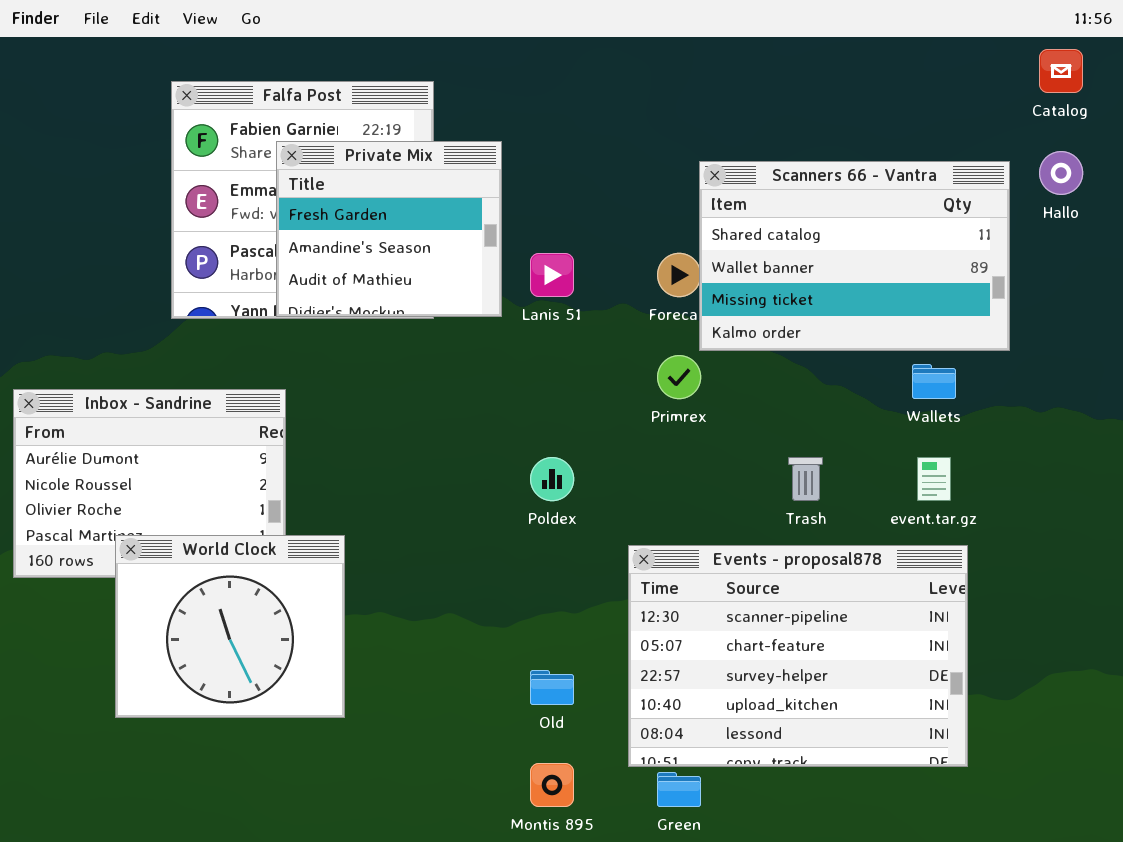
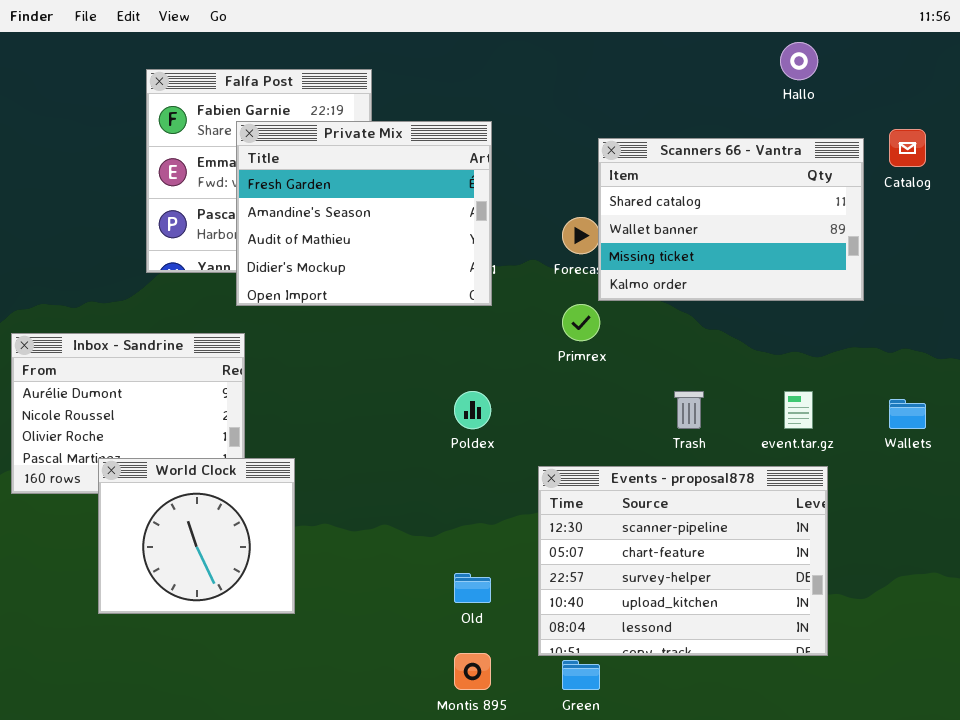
Catalog: [1039,49,1083,93] -> [889,129,926,167], moved
Private Mix: [276,141,502,317] -> [236,121,492,306], resized
Hallo: [1039,151,1083,195] -> [780,42,818,80], moved
Wallets: [912,364,956,399] -> [889,399,926,429], moved

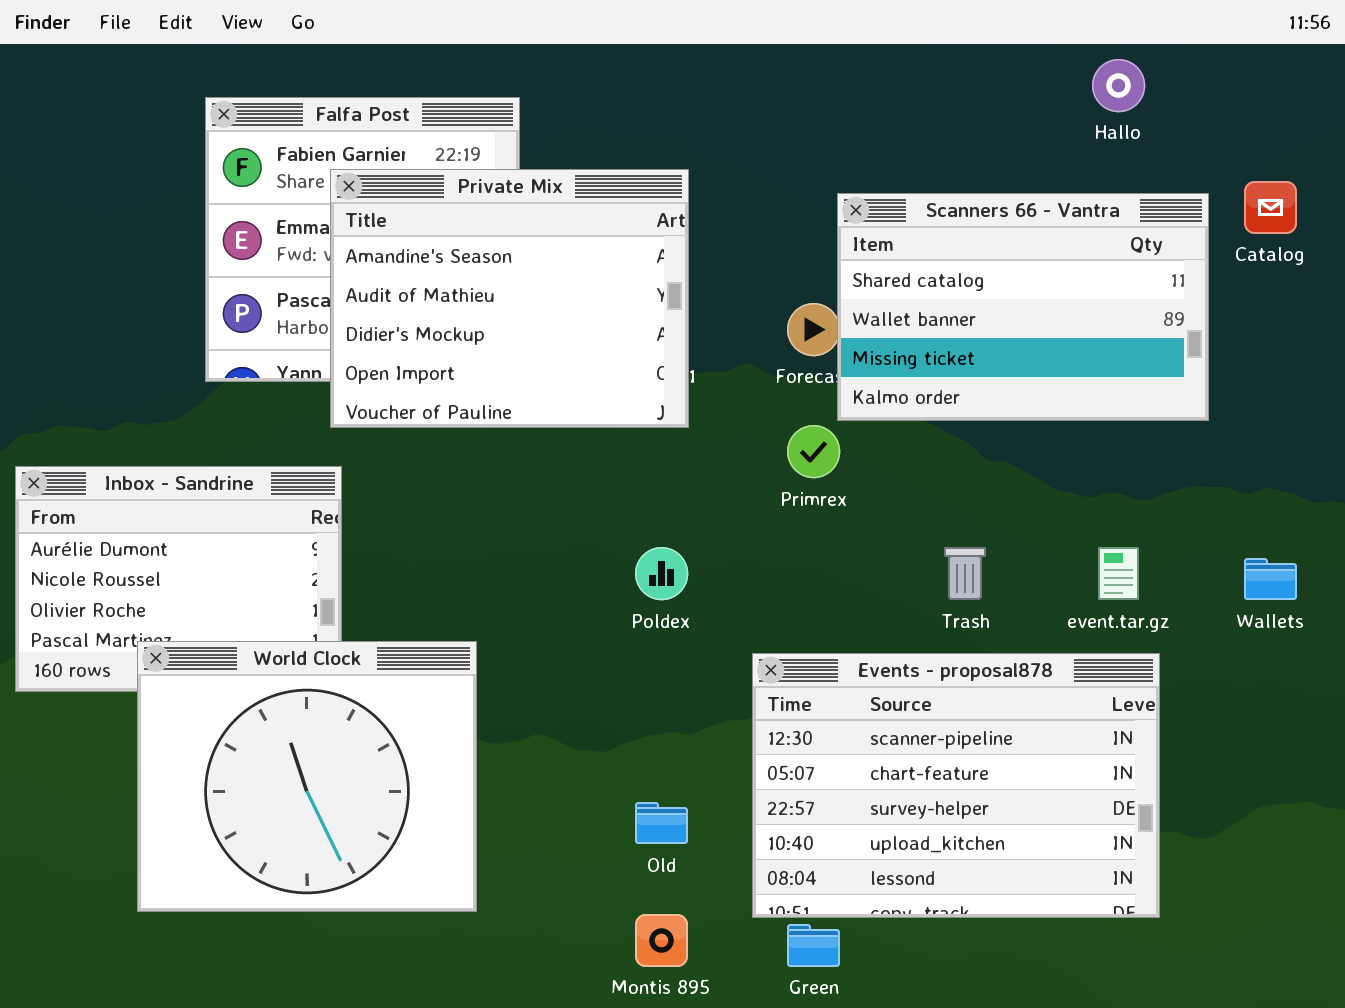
Private Mix: [236,121,492,306] -> [330,169,689,428], scrolled down 1 row
World Clock: [98,458,295,614] -> [137,641,477,912], resized

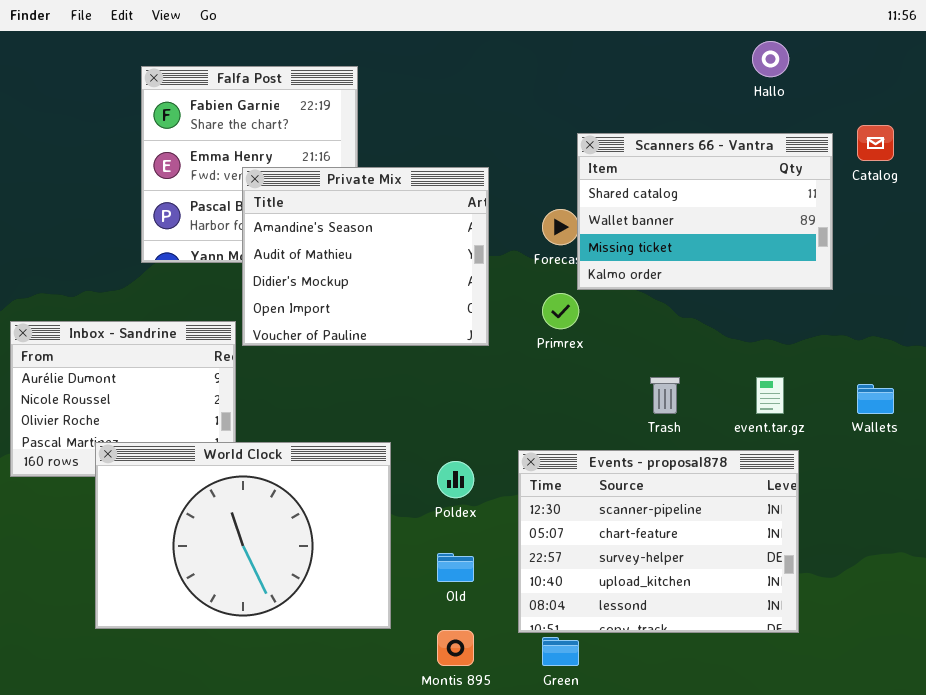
Private Mix: [330,169,689,428] -> [242,167,489,346], moved
Poldex: [635,547,688,600] -> [437,461,474,498], moved
World Clock: [137,641,477,912] -> [95,442,391,629], resized

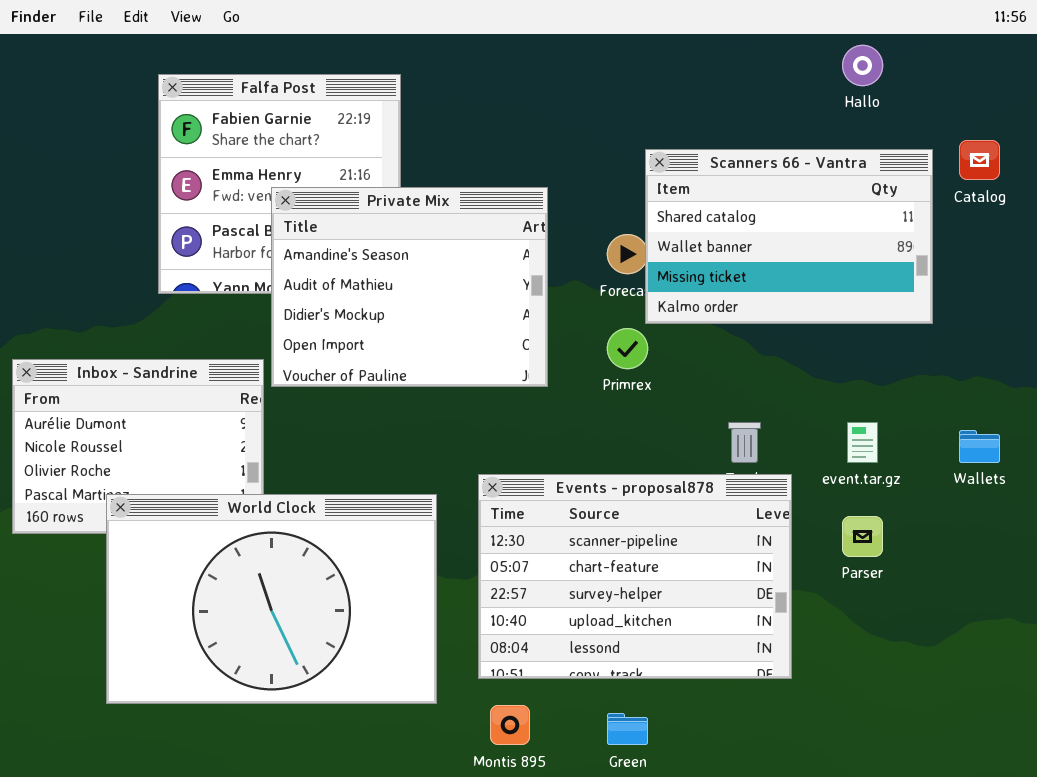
Events - proposal878: [518,450,799,633] -> [478,474,792,679], moved

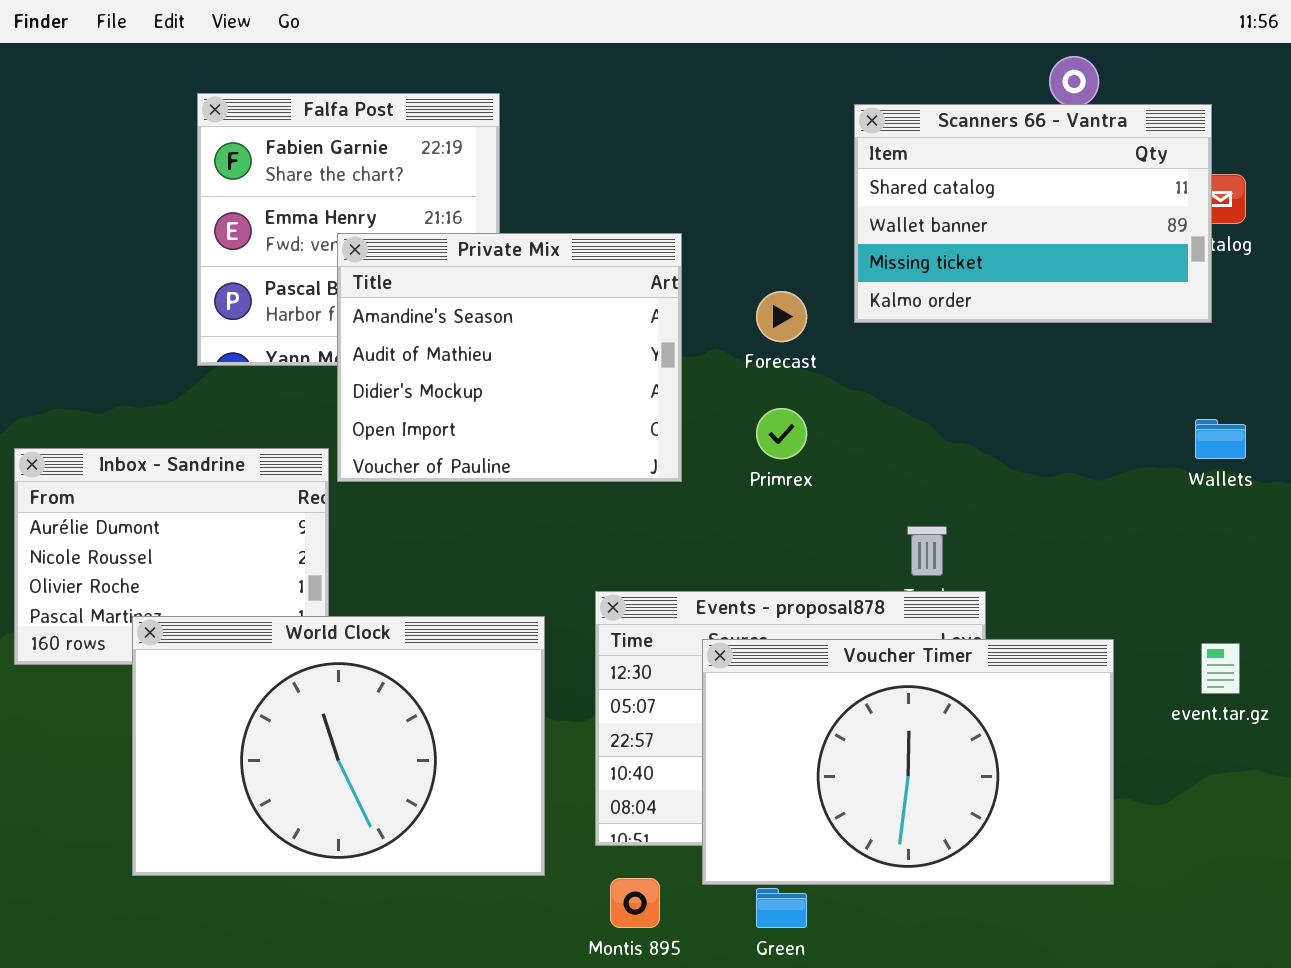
Scanners 66 - Vantra: [645,149,933,324] -> [854,104,1212,323], moved
event.tar.gz: [847,422,878,463] -> [1201,643,1240,694], moved
Wallets: [959,430,1000,463] -> [1195,419,1246,459], moved
Voucher Timer: none -> [702,639,1114,885], opened

